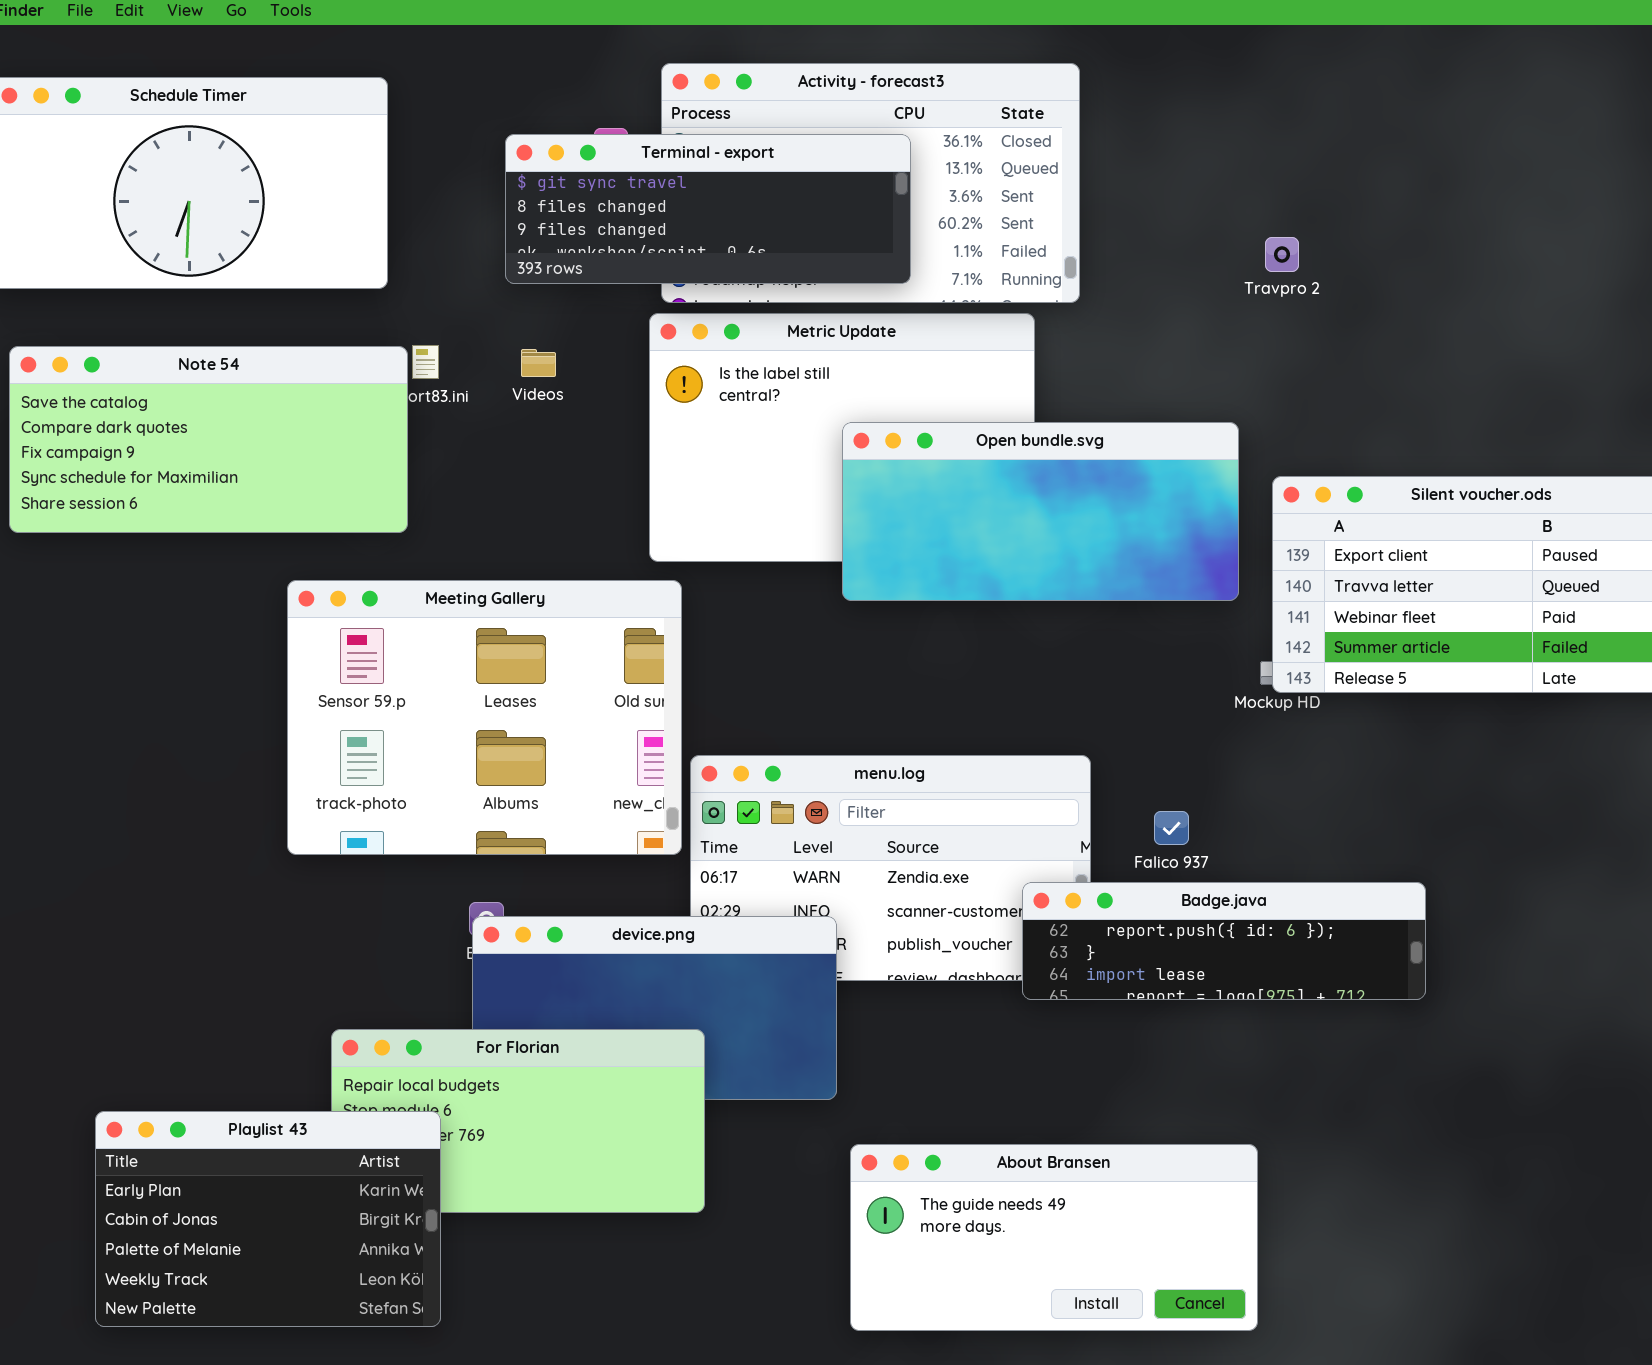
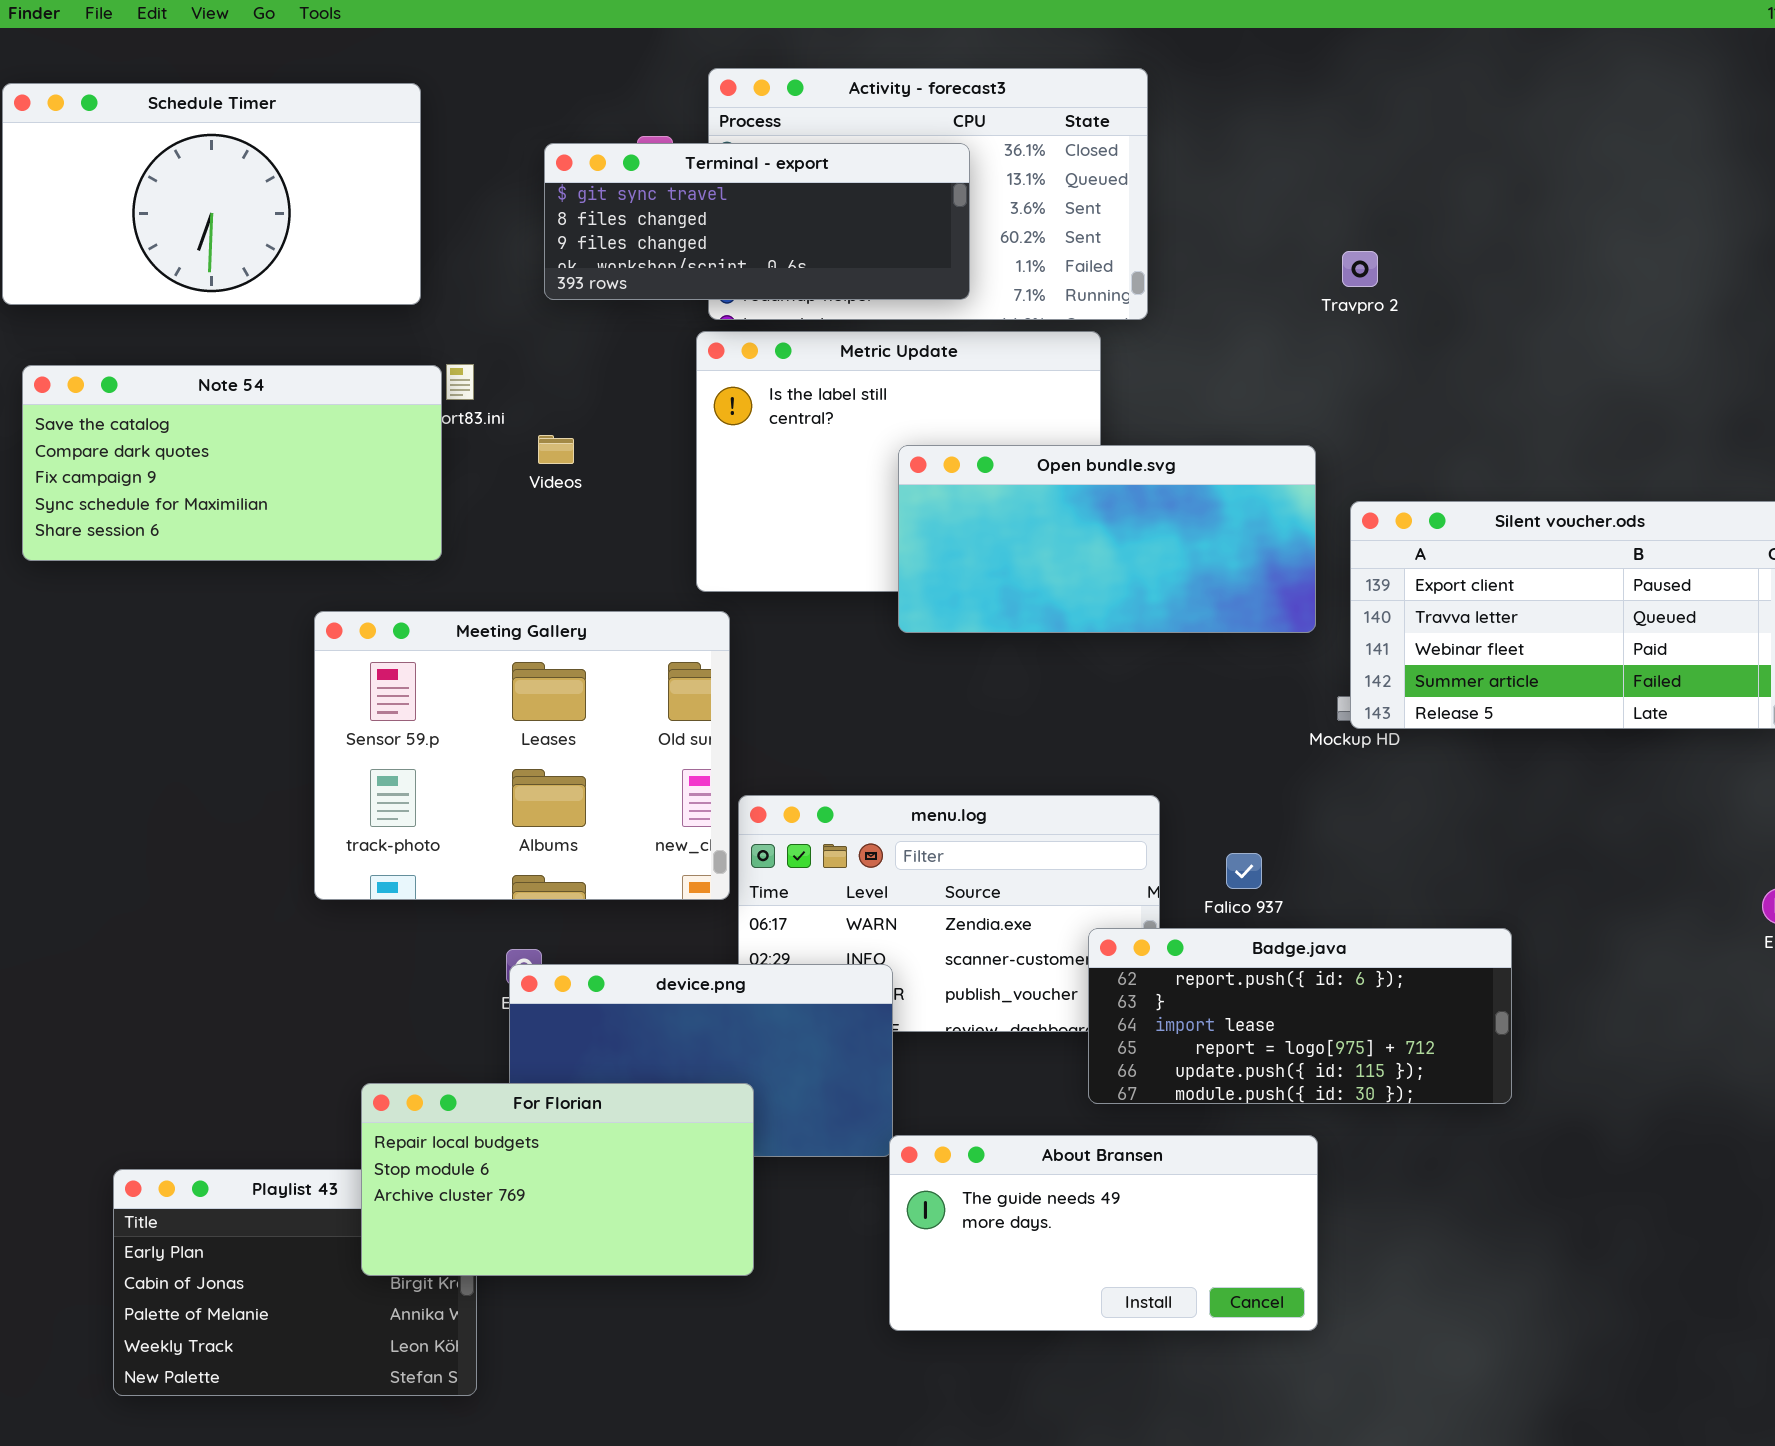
Videos: [521,349,556,377] -> [538,435,574,464], moved
Badge.java: [1022,882,1426,1000] -> [1088,928,1512,1104], resized
For Florian: [331,1029,705,1213] -> [361,1083,754,1276], raised
About Bransen: [850,1144,1258,1331] -> [889,1135,1318,1331], moved

